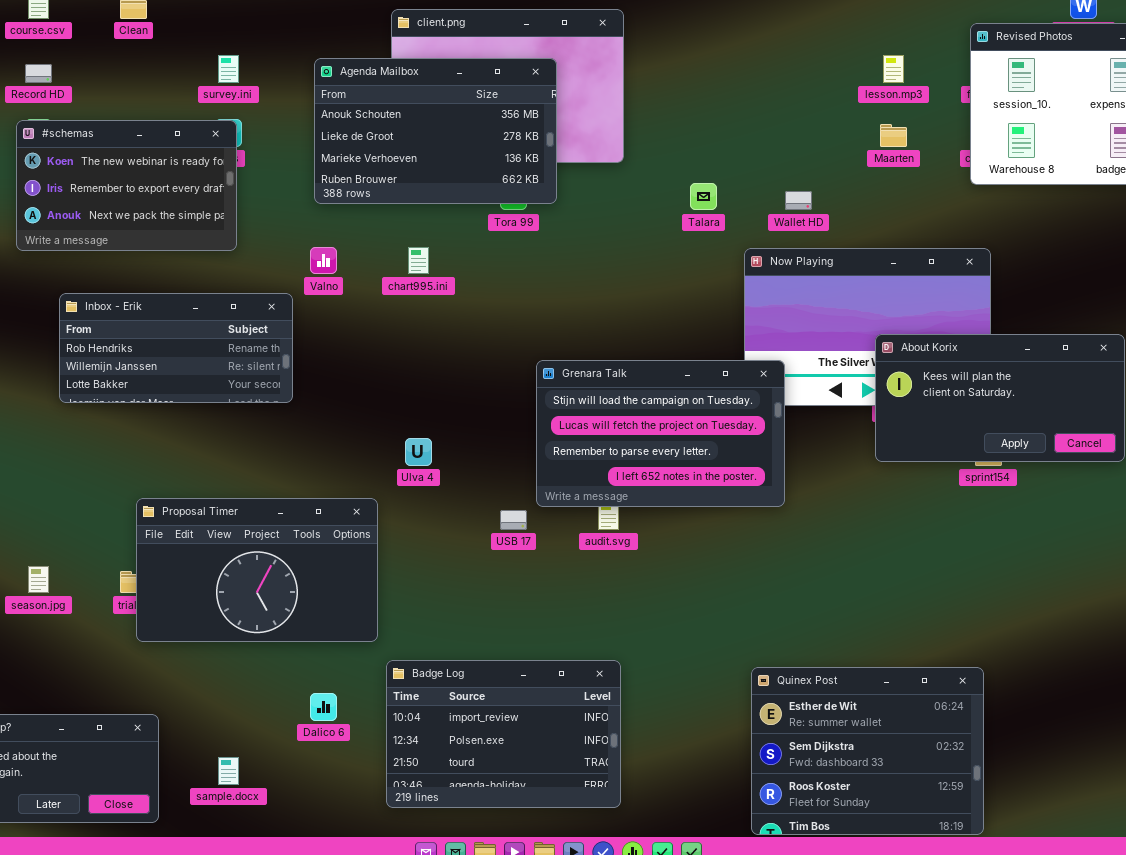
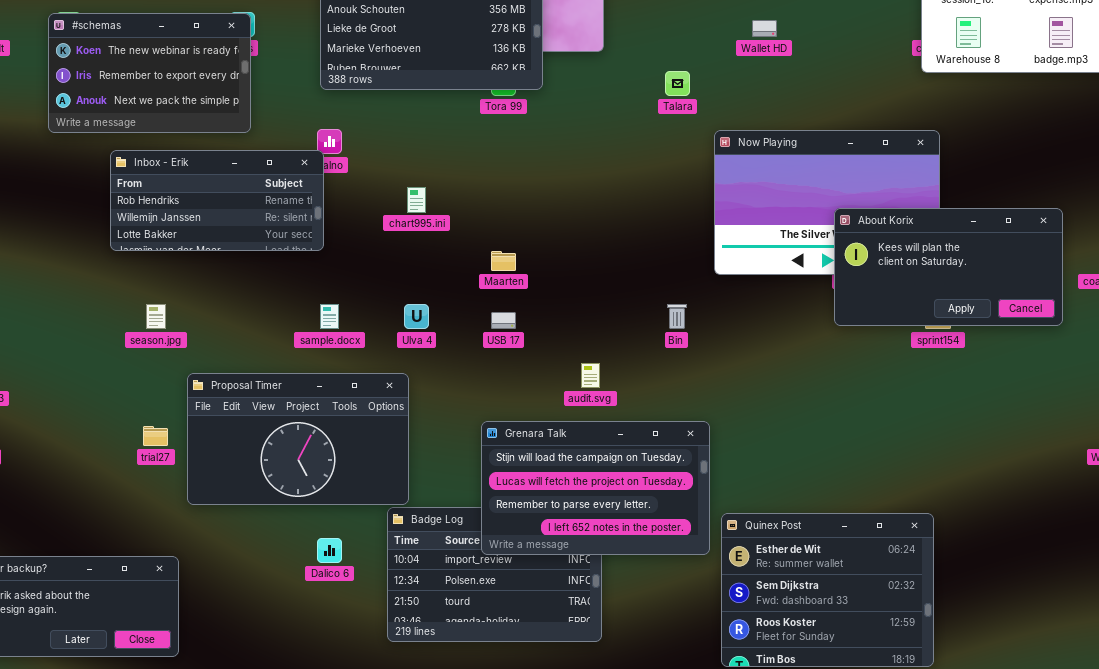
Maarten: [880,124,907,147] -> [491,251,516,271], moved
Wallet HD: [785,191,812,210] -> [752,20,777,37], moved
chart995.ini: [408,247,429,274] -> [407,187,426,213], moved
Inbox - Erik: [59,293,293,403] -> [110,150,324,251], moved
Grenara Talk: [536,360,785,507] -> [481,421,710,555], moved
Proposal Timer: [136,498,378,642] -> [187,373,409,505], moved
USB 17: [500,510,527,530] -> [491,312,516,329], moved
season.jpg: [28,566,49,593] -> [146,304,166,329], moved
sample.docx: [218,757,239,785] -> [320,304,339,329], moved

